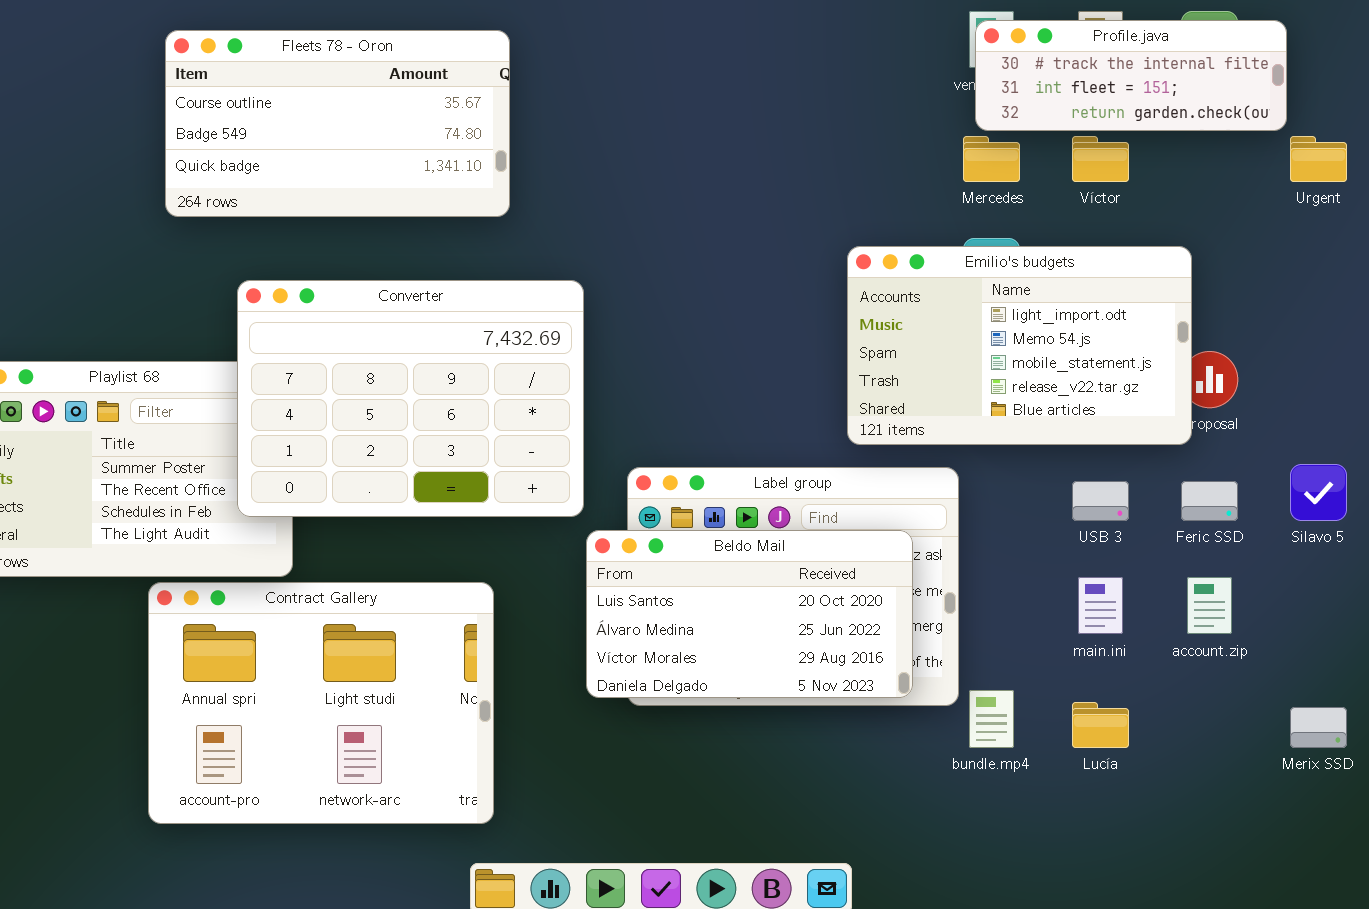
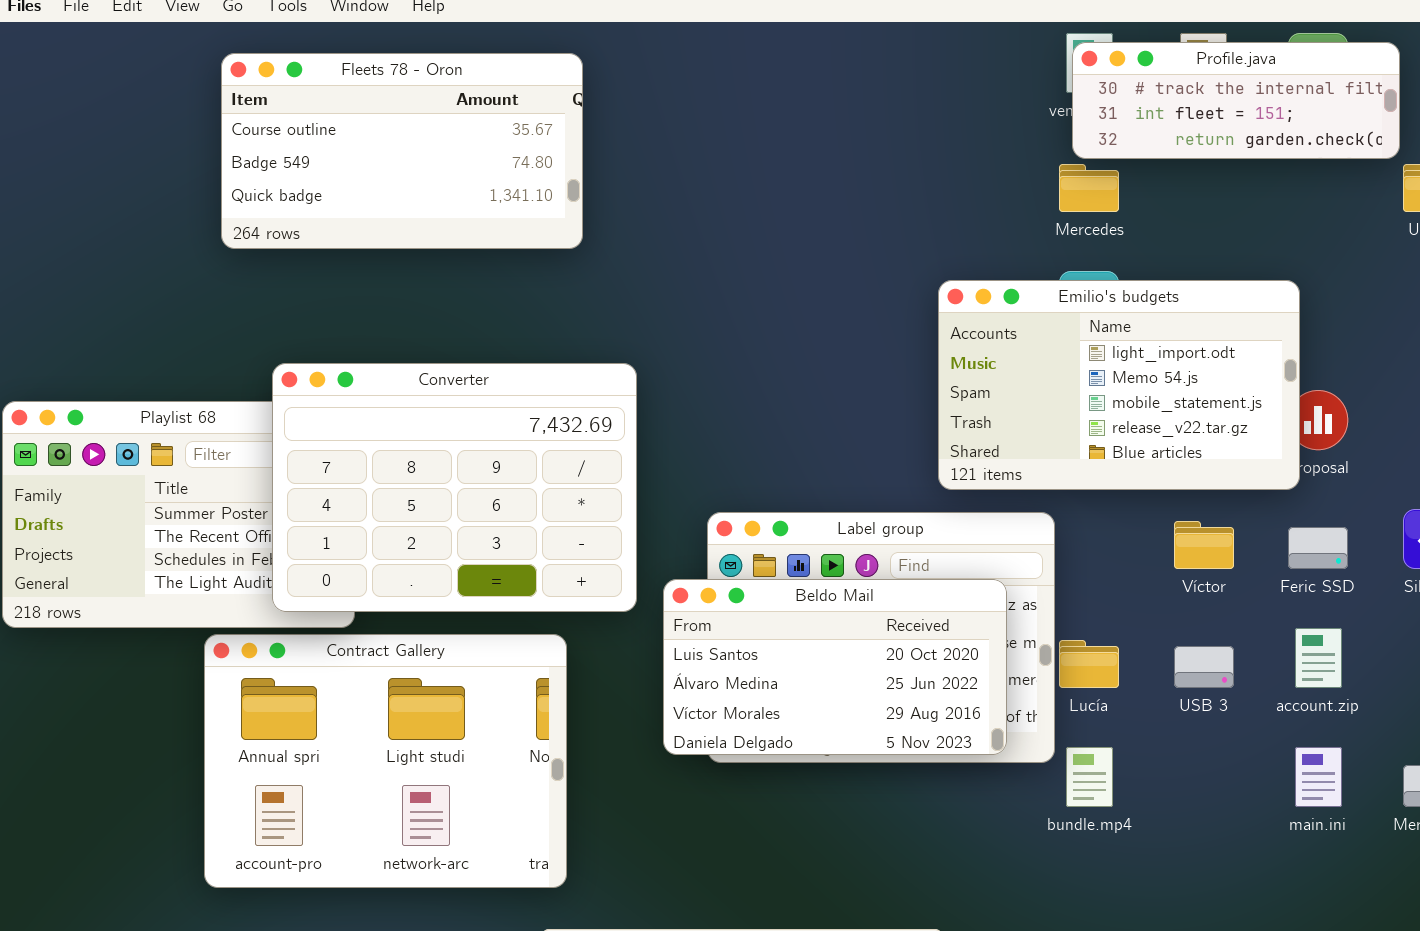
Víctor: [1072,136,1129,182] -> [1174,521,1234,569], moved
Converter: [237,280,584,517] -> [272,363,637,612], moved
USB 3: [1072,481,1129,521] -> [1174,646,1234,688], moved
main.ini: [1078,577,1123,634] -> [1295,747,1342,807], moved
Lucía: [1072,702,1129,748] -> [1059,640,1119,688], moved

